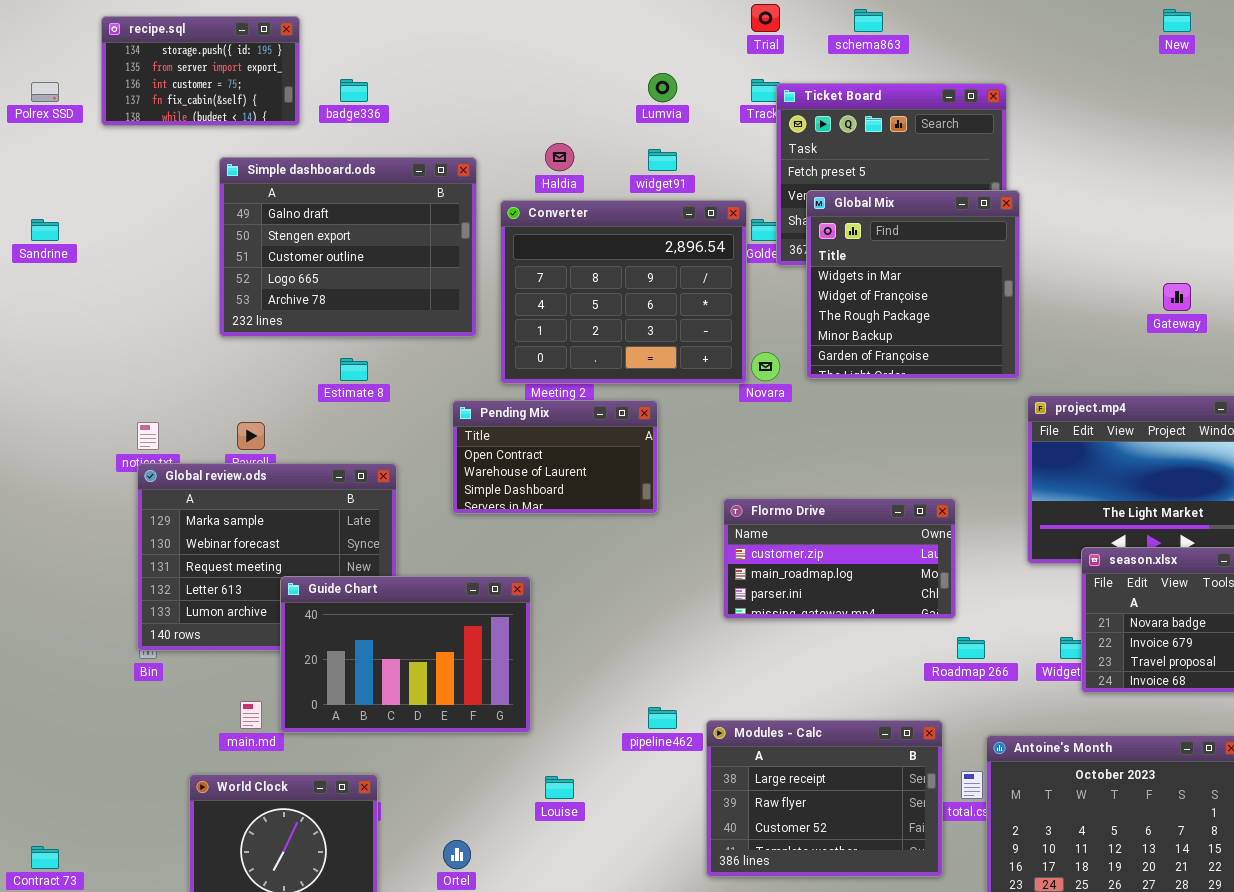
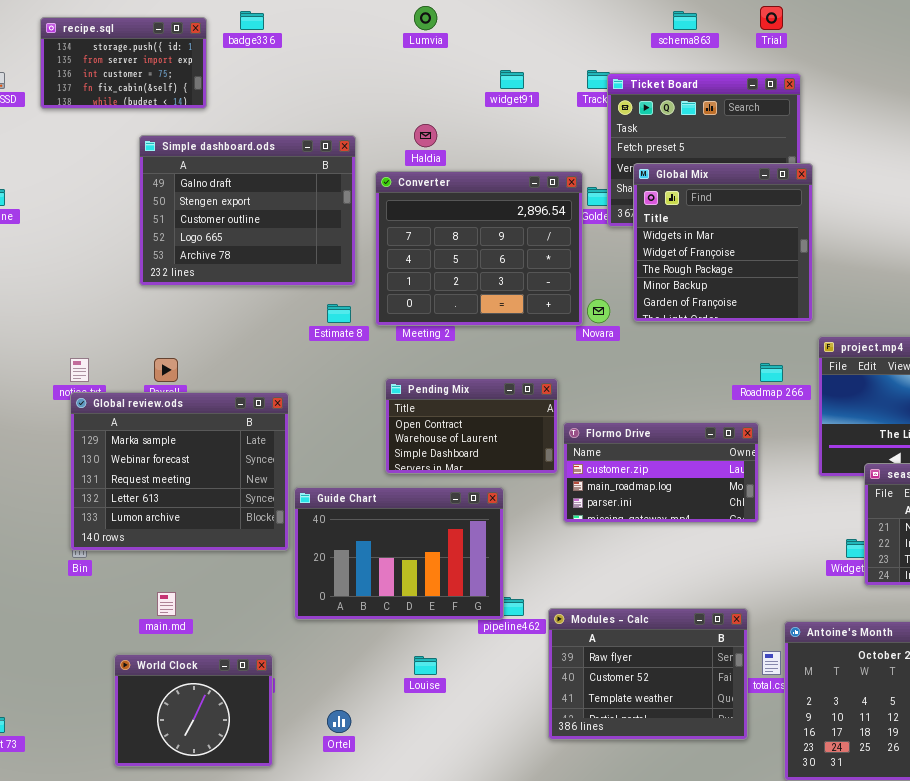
Trial: [751,4,780,32] -> [760,6,783,30], moved
Lumvia: [648,73,677,102] -> [414,6,437,30], moved
badge336: [340,79,368,102] -> [240,11,264,30], moved
widget91: [648,149,677,171] -> [500,70,524,89], moved
Estimate 8: [340,358,368,381] -> [327,304,351,323], moved
Pending Mix: [452,400,658,514] -> [385,378,558,474], moved
Guide Chart: [280,576,531,733] -> [294,487,504,620], moved
Roadmap 266: [957,637,985,659] -> [760,363,783,382], moved
Modules - Calc: [706,720,943,877] -> [548,608,748,740], scrolled down 1 row

